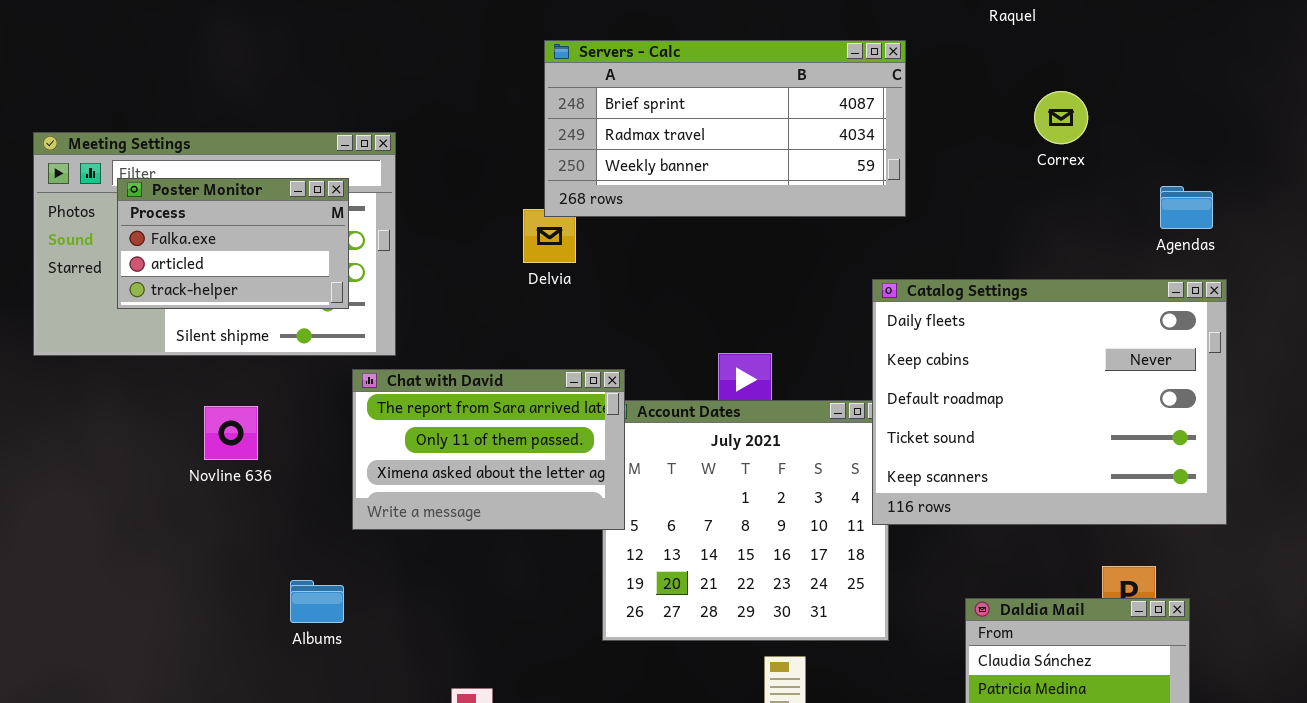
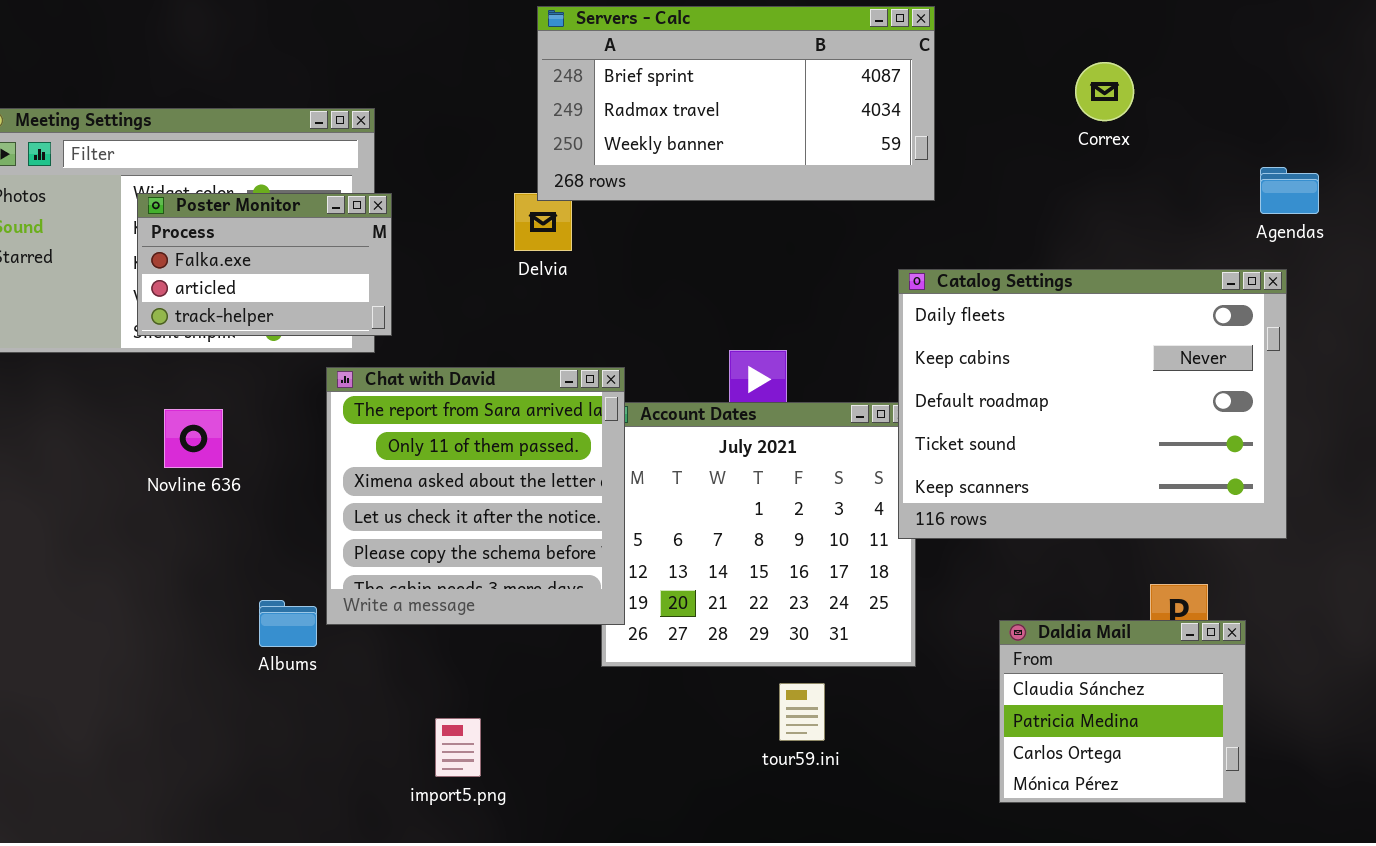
Poster Monitor: [117,178,349,309] -> [137,193,392,336], moved
Agendas: [1160,186,1213,229] -> [1260,167,1319,214], moved
Chat with David: [352,369,625,530] -> [326,367,625,625], resized

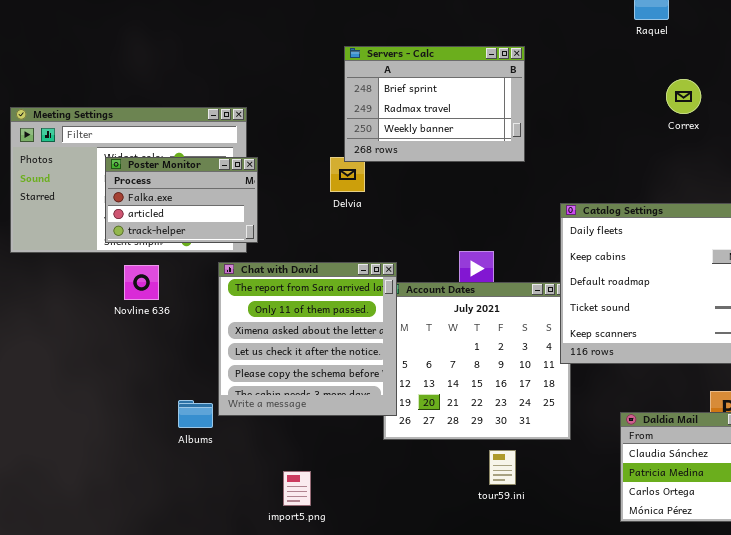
Servers - Calc: [537,6,935,201] -> [344,46,525,162], resized
Novline 636: [164,409,223,468] -> [124,265,159,300], moved

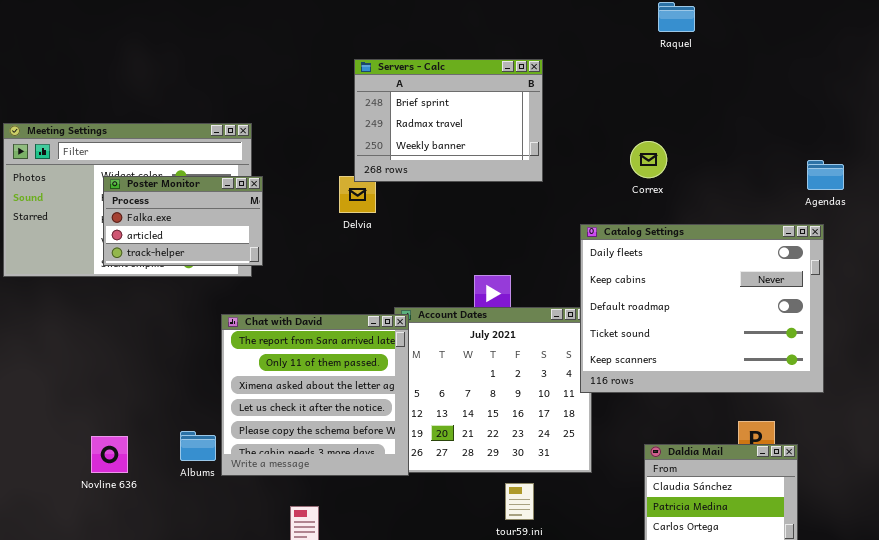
Correx: [666,79,701,114] -> [630,141,667,178], moved
Chat with David: [218,262,397,416] -> [221,314,409,476], moved
Novline 636: [124,265,159,300] -> [91,436,128,473], moved

